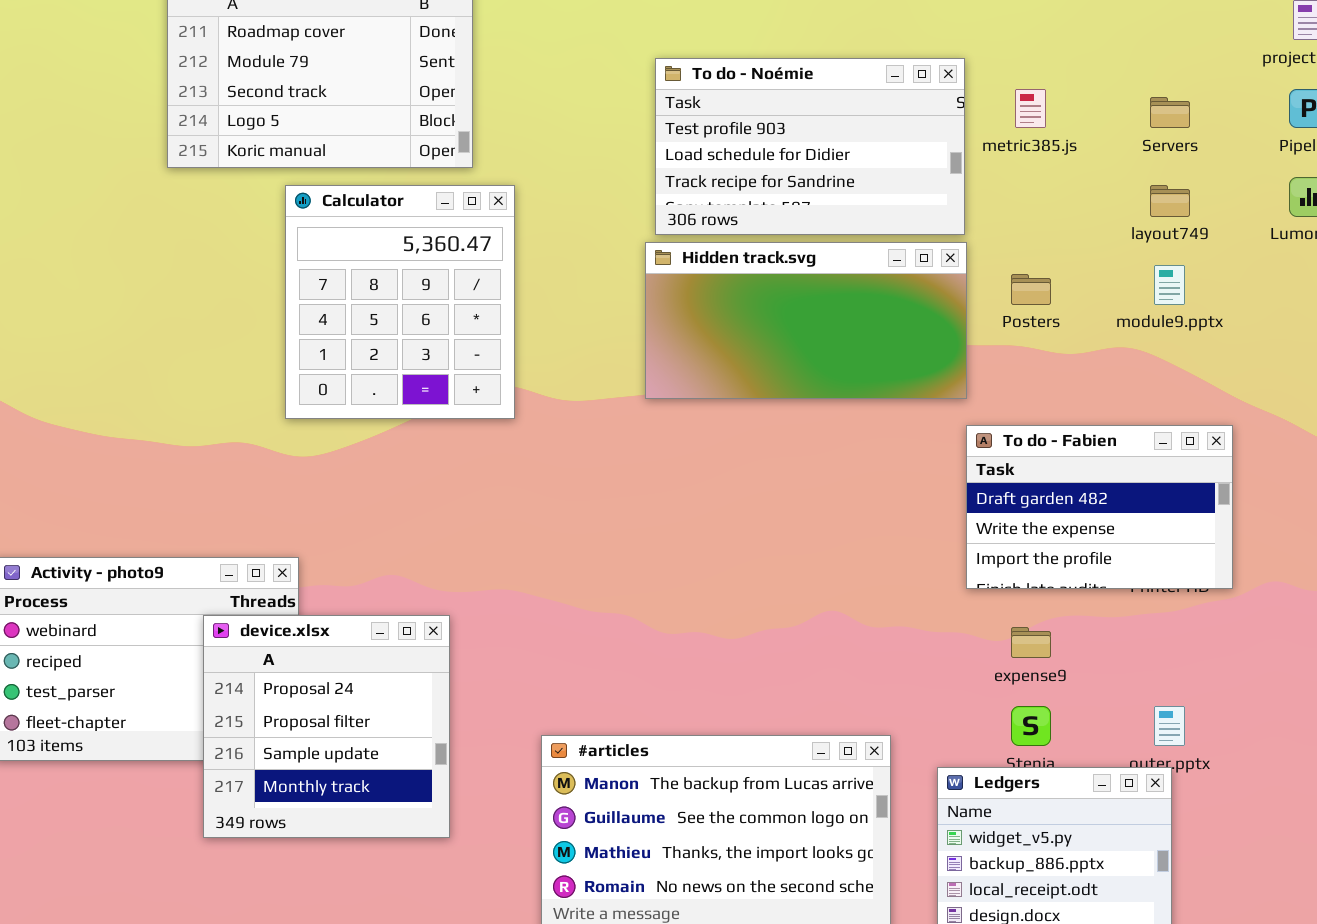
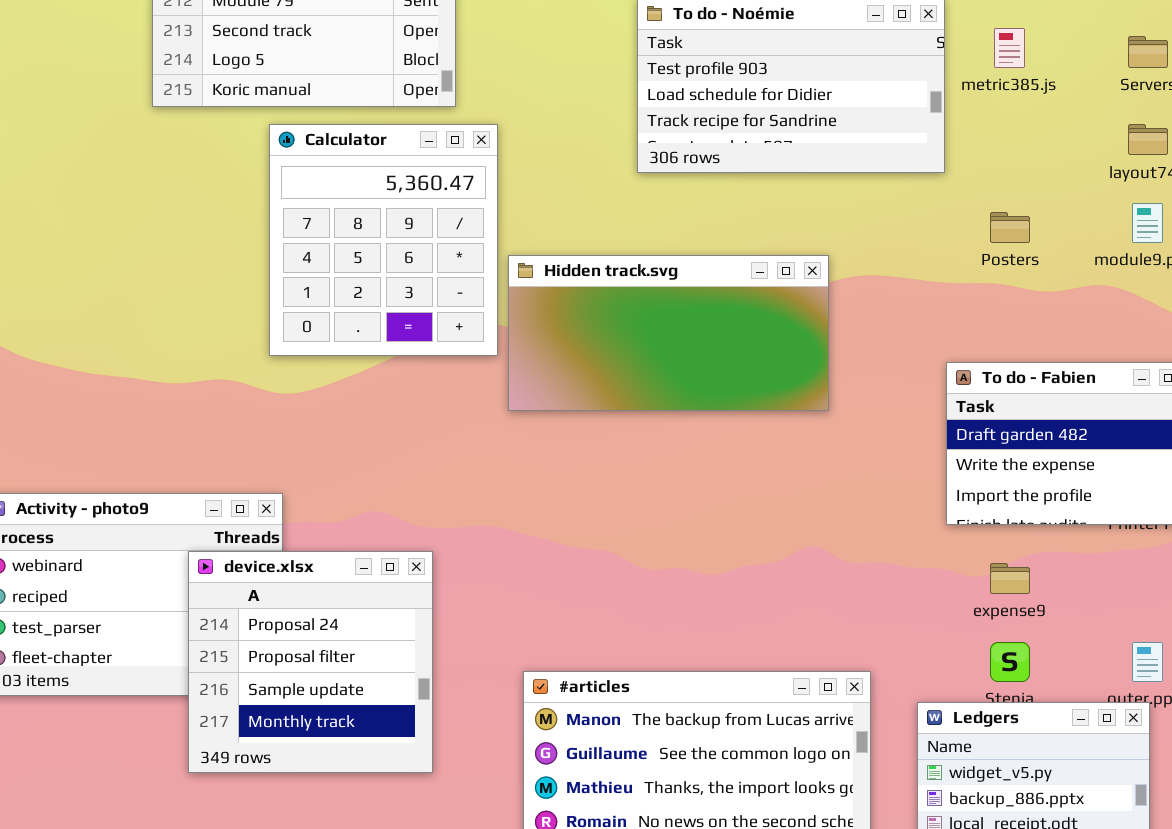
Hidden track.svg: [645,242,967,399] -> [508,255,829,411], moved

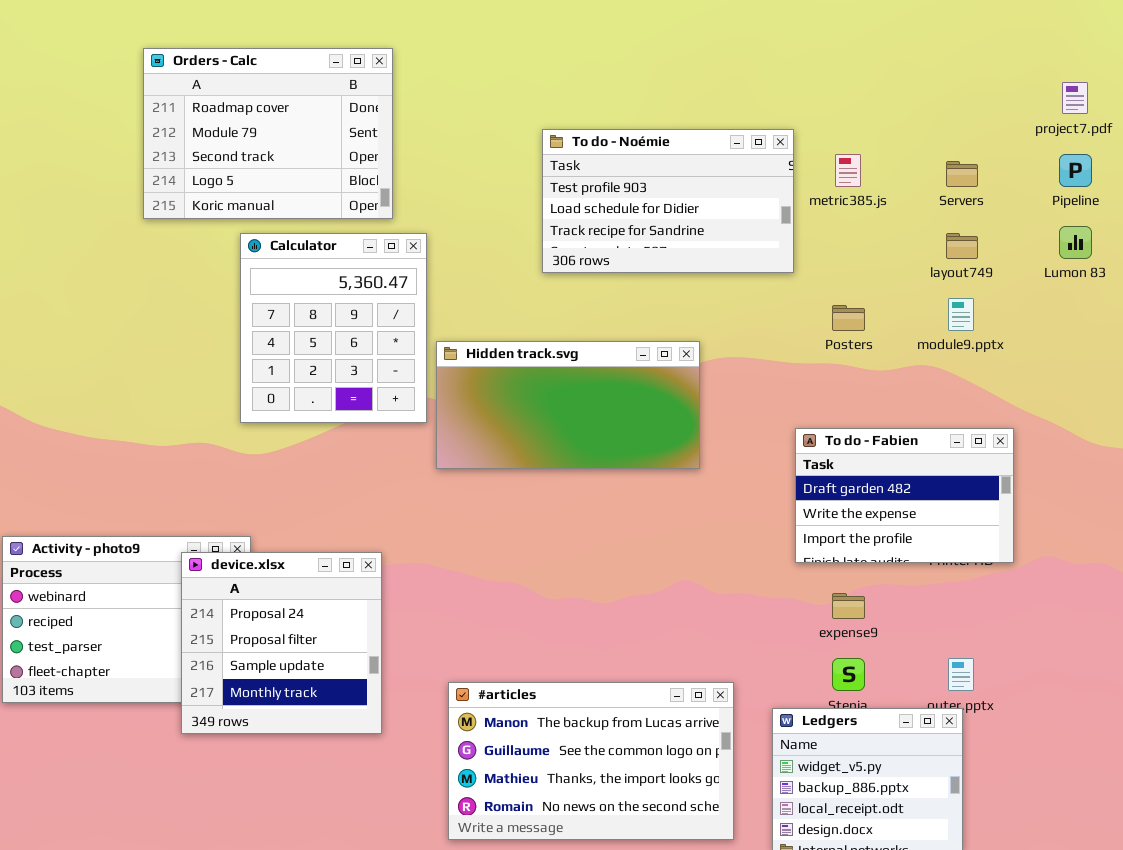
device.xlsx: [188,551,433,773] -> [181,552,382,734], moved

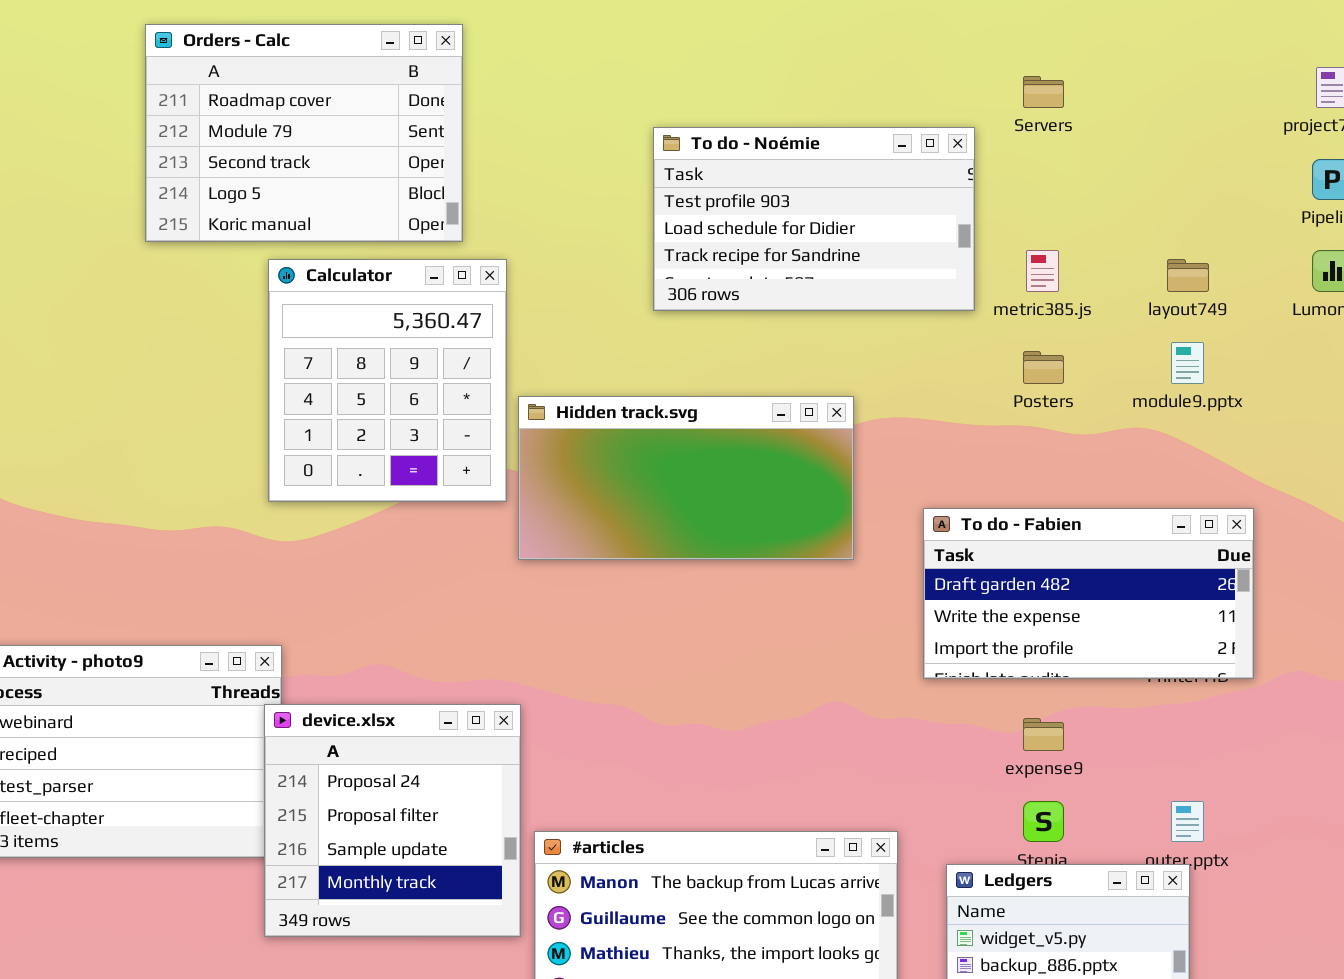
metric385.js: [835,154,861,187] -> [1026,250,1059,292], moved
Servers: [946,161,978,187] -> [1023,76,1064,108], moved
To do - Fabien: [795,428,1014,563] -> [923,508,1254,679], resized
device.xlsx: [181,552,382,734] -> [264,704,521,937], moved

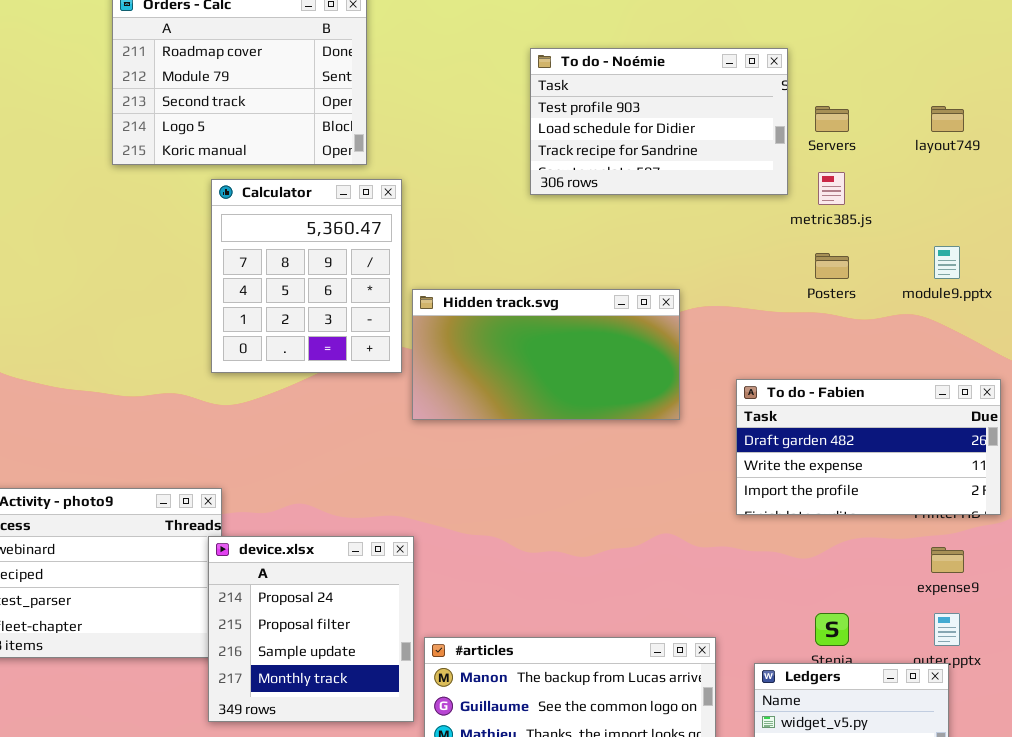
Servers: [1023,76,1064,108] -> [815,106,849,132], moved
To do - Noémie: [653,127,975,311] -> [530,48,788,195], moved
layout749: [1167,259,1209,292] -> [931,106,964,132], moved
expense9: [1023,718,1064,751] -> [931,547,964,573], moved

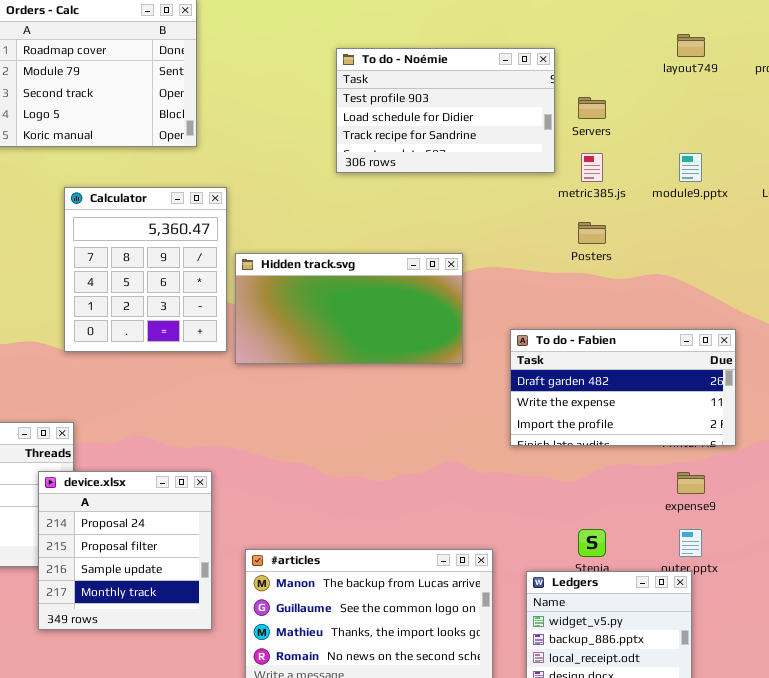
layout749: [931,106,964,132] -> [677,34,705,57], moved
Calculator: [211,179,402,373] -> [64,187,227,352], moved
module9.pptx: [934,246,960,279] -> [679,153,702,182], moved
device.xlsx: [208,536,414,722] -> [38,471,212,630], moved

